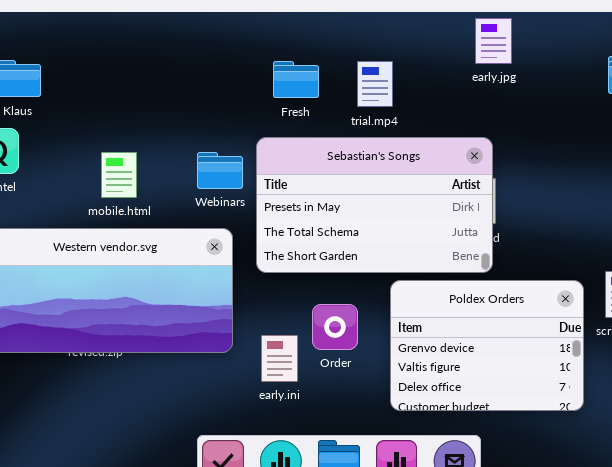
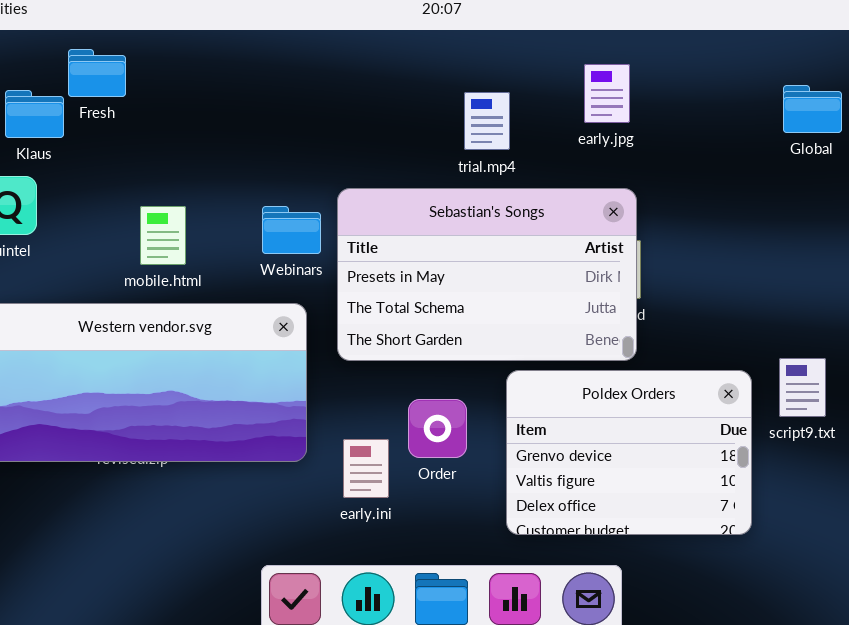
early.jpg: [475,18,512,64] -> [584,64,630,123], moved
Fresh: [273,61,319,98] -> [68,49,126,97], moved

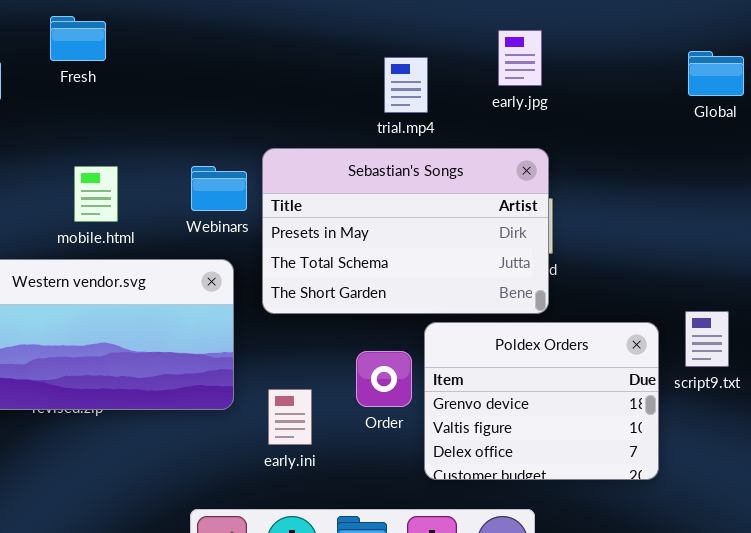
Fresh: [68,49,126,97] -> [50,16,106,61], moved
Order: [408,399,467,458] -> [356,351,412,407], moved

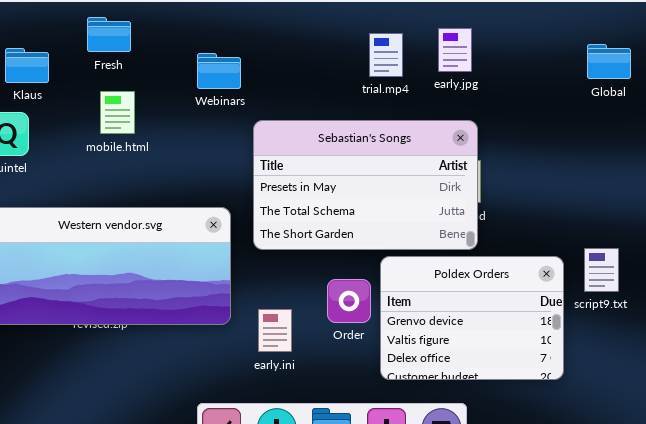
trial.mp4: [384,57,428,113] -> [369,33,403,77], moved
mobile.html: [74,166,118,222] -> [100,91,135,134], moved
Webinars: [191,166,247,211] -> [197,53,241,89], moved

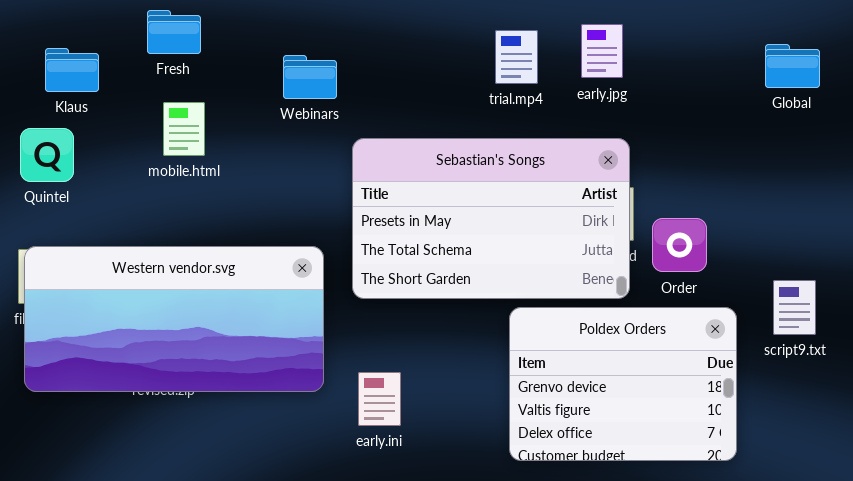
script9.txt: [584,248,619,292] -> [773,280,816,335], moved
Order: [327,279,371,323] -> [652,218,707,272], moved

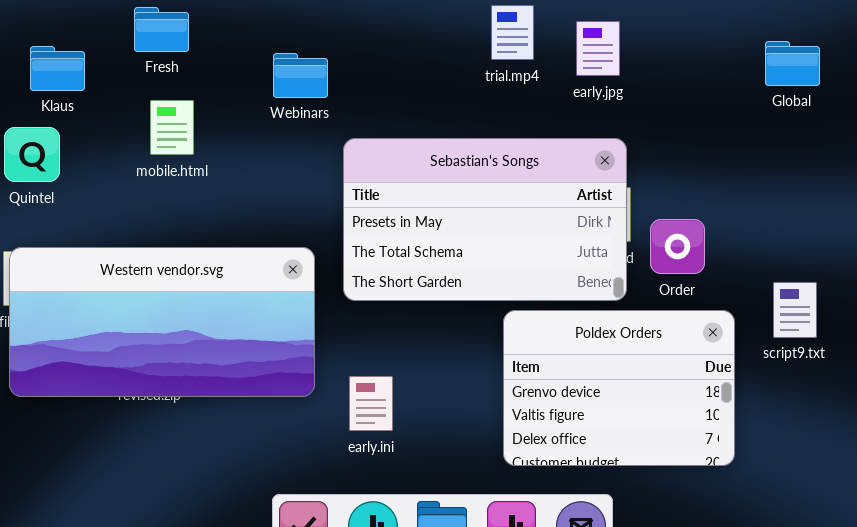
trial.mp4: [495,30,538,84] -> [491,5,534,60], moved

